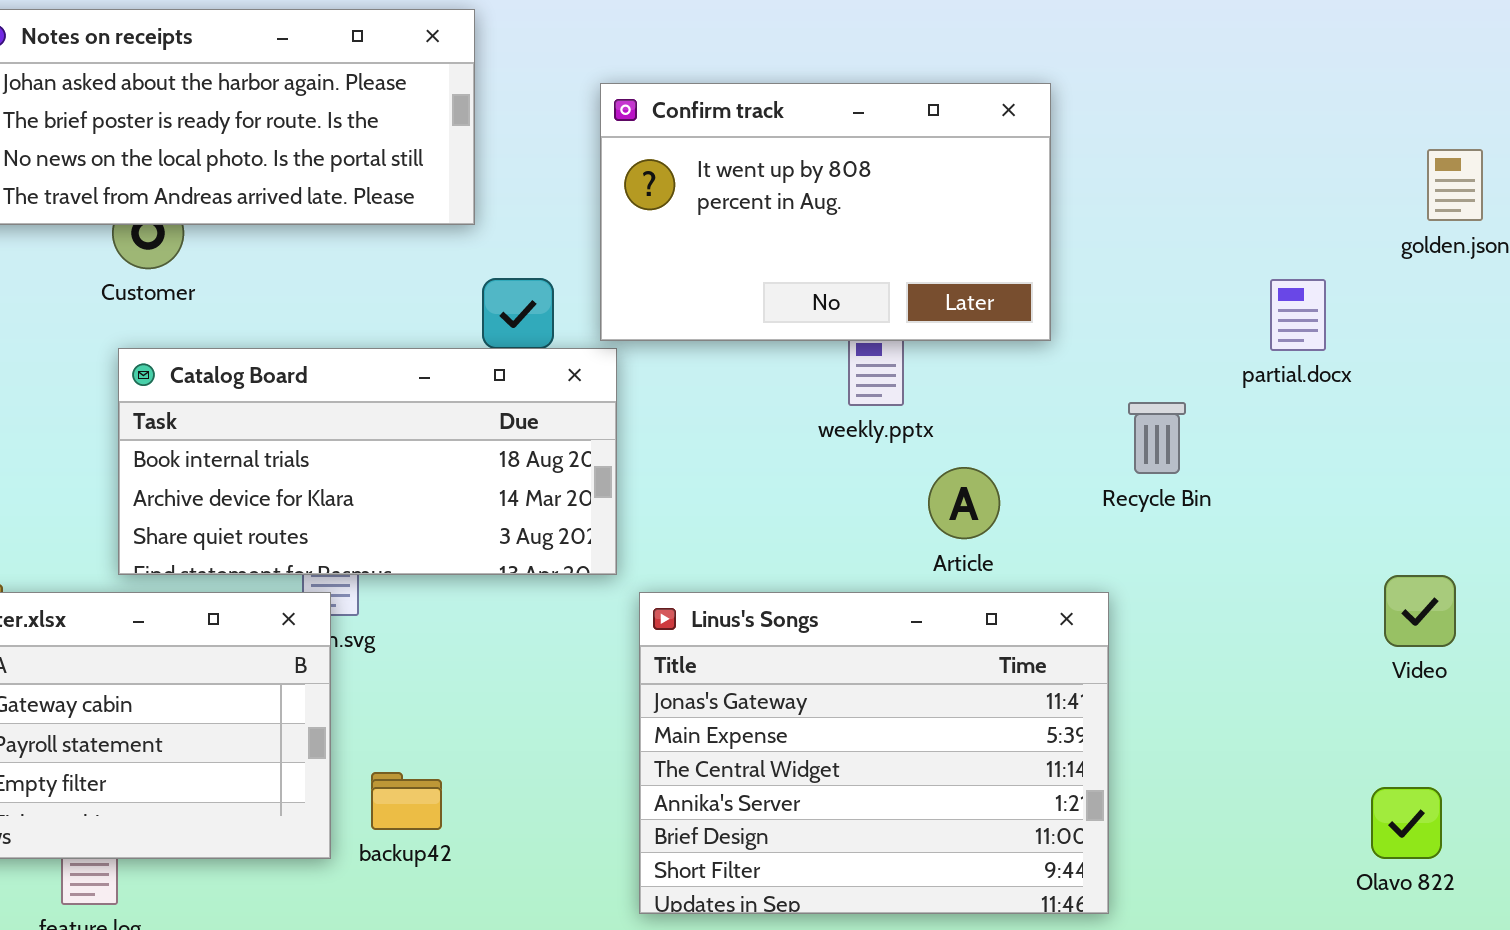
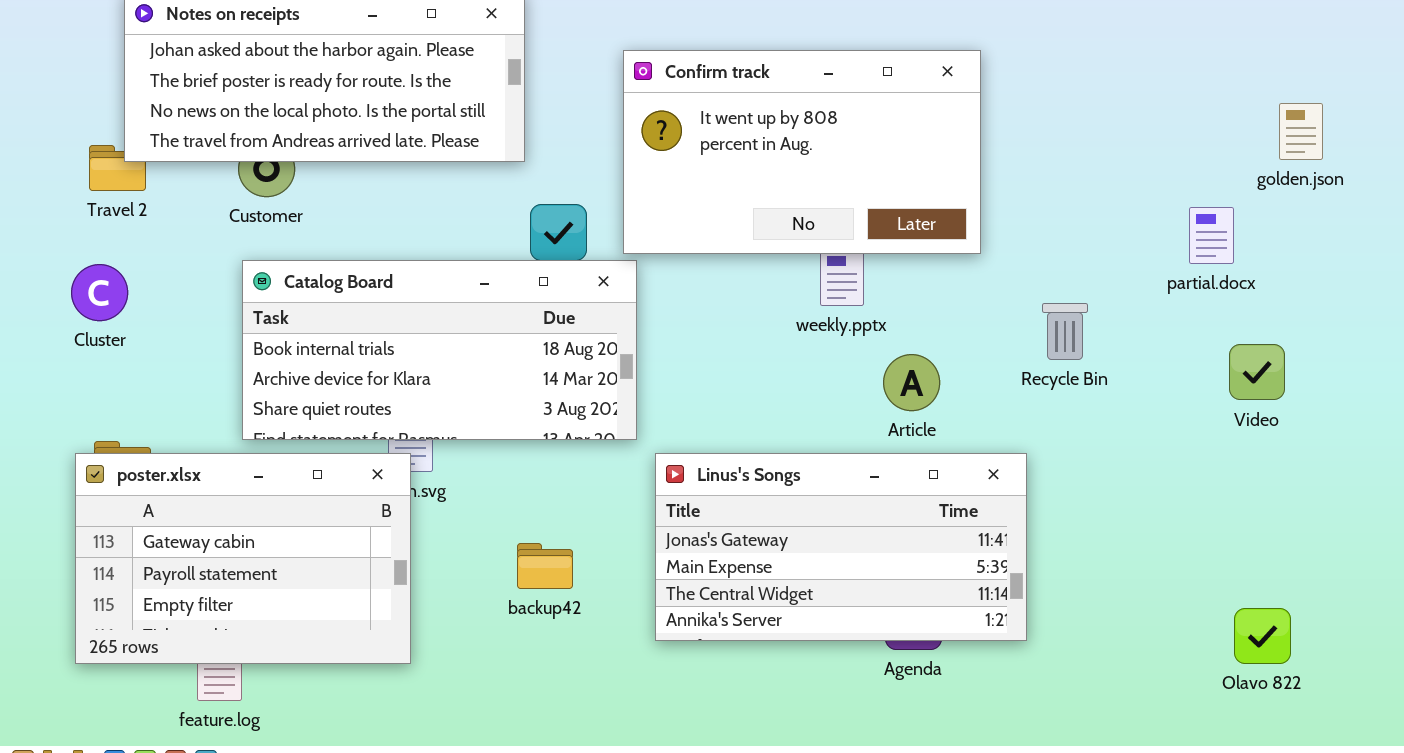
partial.docx: [1270,279,1326,351] -> [1189,207,1234,264], moved
Video: [1384,575,1456,647] -> [1229,344,1285,400], moved
Linus's Songs: [639,592,1109,914] -> [655,453,1027,641], resized
backup42: [371,772,442,830] -> [517,543,573,589], moved

